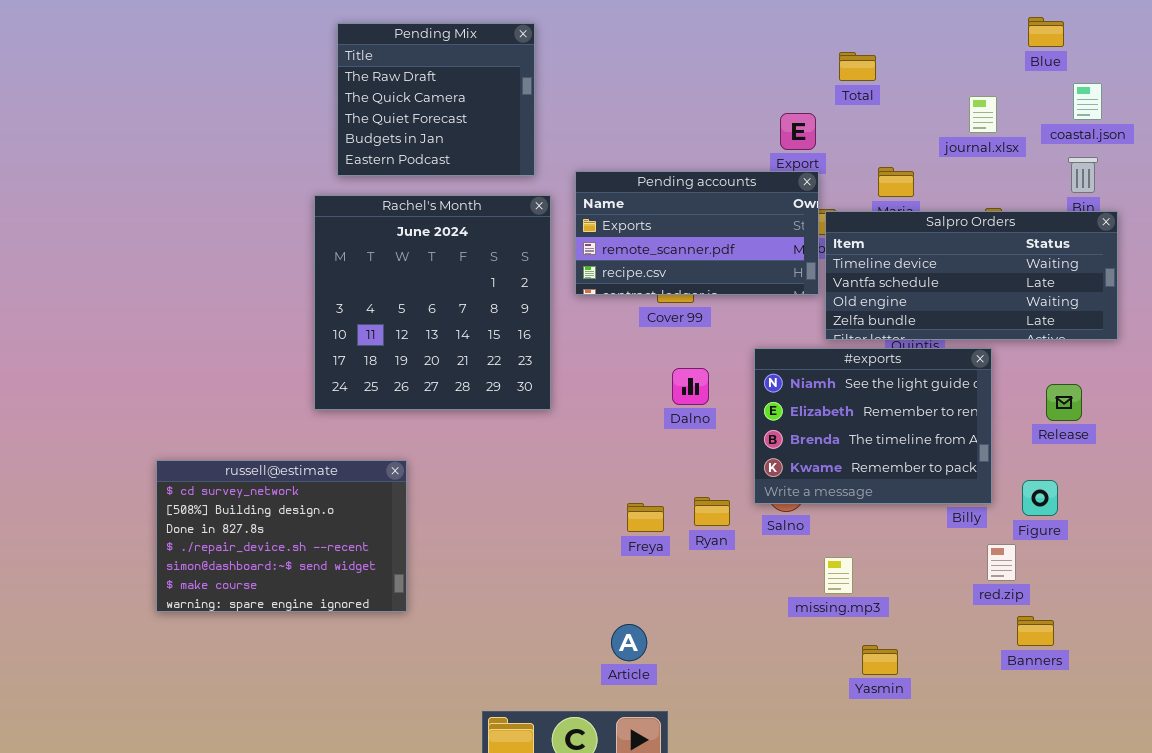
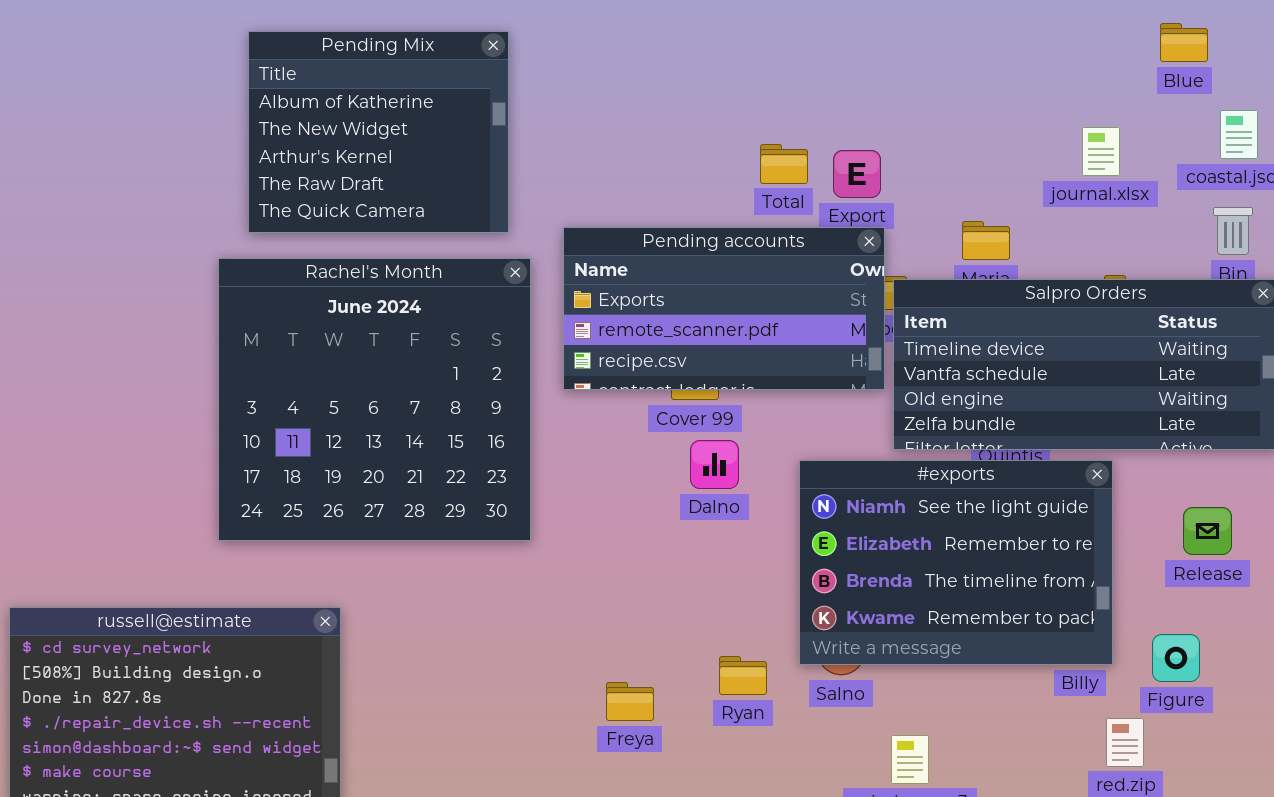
Pending Mix: [337,23,535,176] -> [248,31,509,233], scrolled up 3 rows
Total: [839,52,876,81] -> [760,144,808,184], moved
Dalno: [672,368,709,405] -> [690,440,739,489], moved
Freya: [627,503,664,532] -> [606,682,654,721], moved

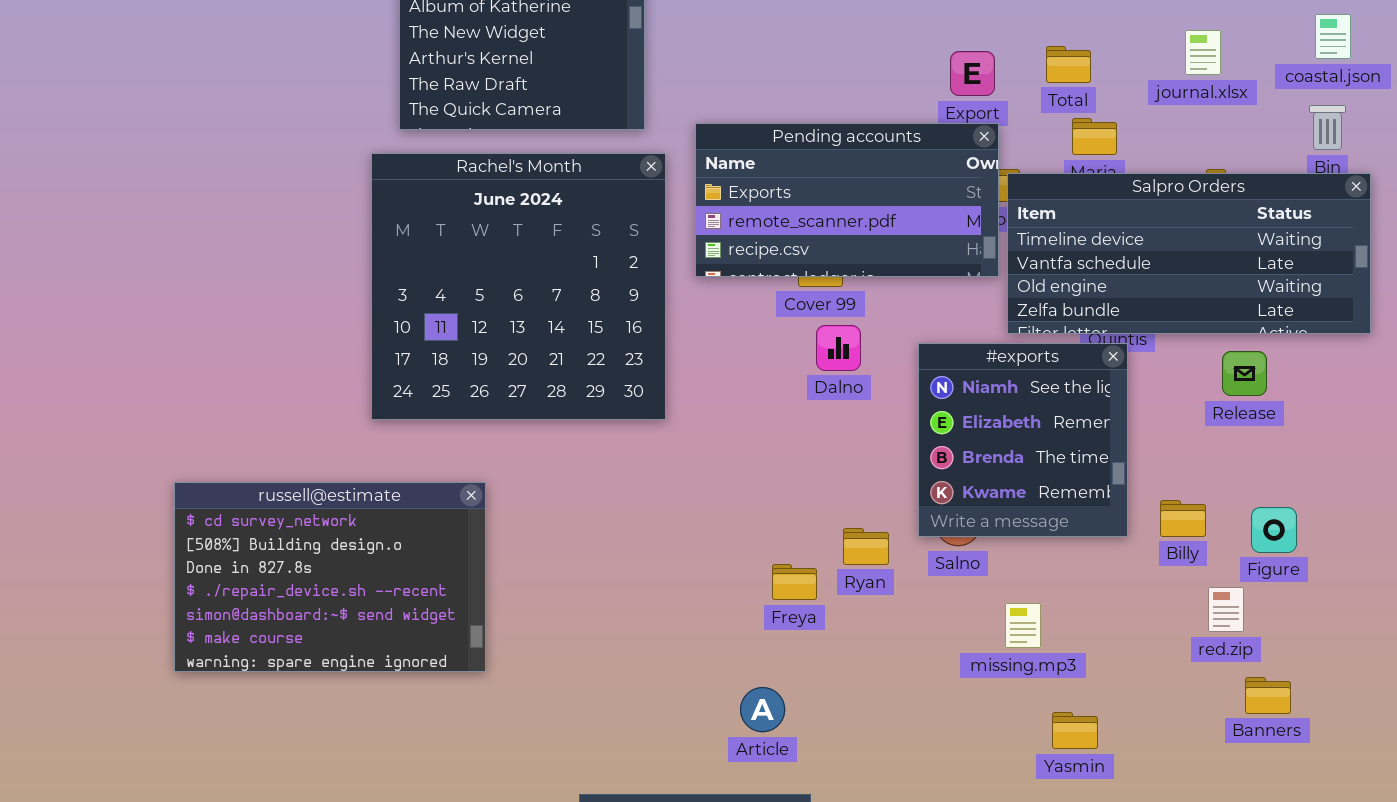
Total: [760,144,808,184] -> [1046,46,1091,83], moved
#exports: [799,460,1113,665] -> [918,343,1128,537], resized
Release: [1183,507,1232,555] -> [1222,351,1267,396], moved
Freya: [606,682,654,721] -> [772,564,817,600], moved

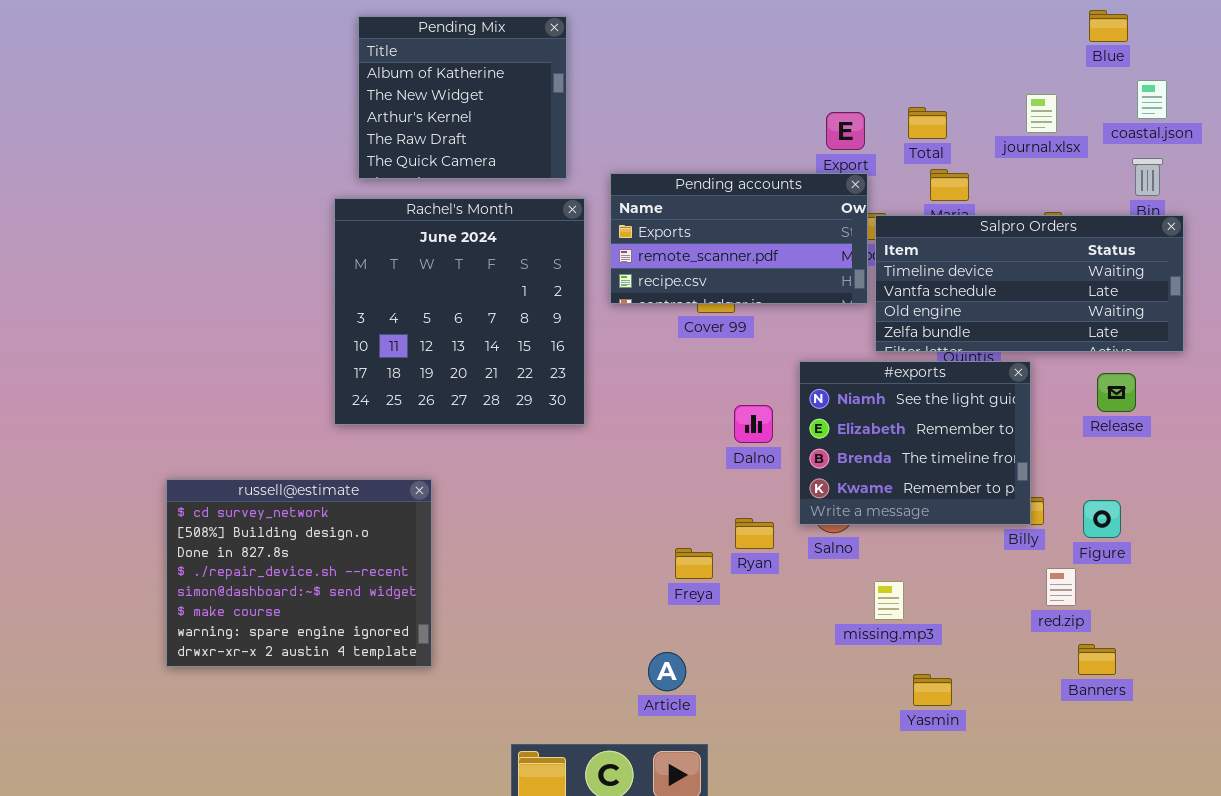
Dalno: [816,325,861,371] -> [734,405,773,443], moved
#exports: [918,343,1128,537] -> [799,361,1031,525], resized
Release: [1222,351,1267,396] -> [1097,373,1136,412], moved
russell@estimate: [174,482,486,672] -> [166,479,432,667], resized

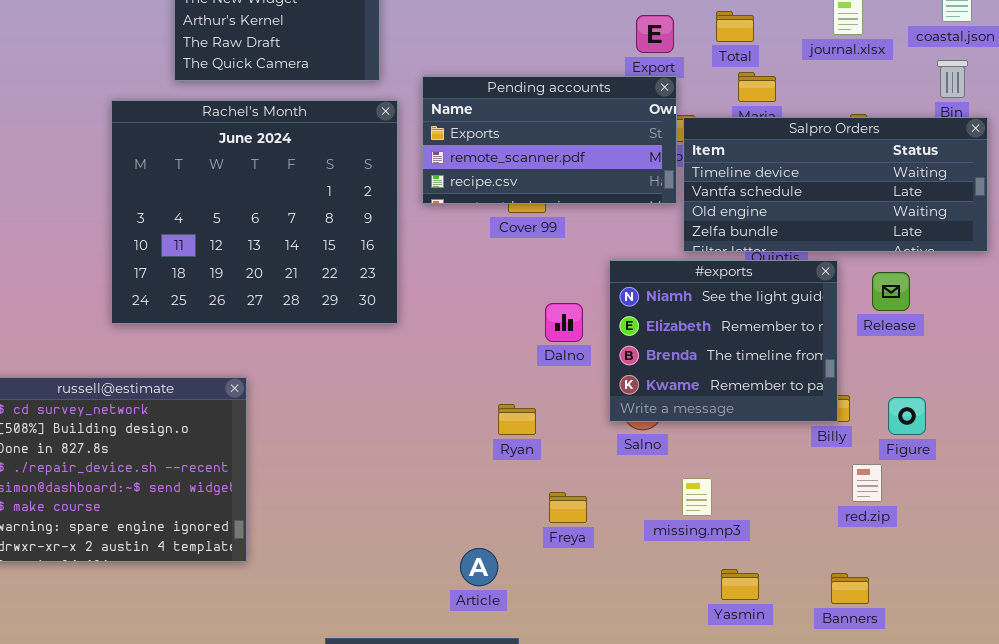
Rachel's Month: [334,198,585,425] -> [111,100,398,324], resized
Release: [1097,373,1136,412] -> [872,272,910,311], moved
Ryan: [735,518,774,549] -> [498,404,536,435], moved
Freya: [675,548,713,579] -> [549,492,587,523], moved
Banners: [1078,644,1116,675] -> [831,573,869,604], moved

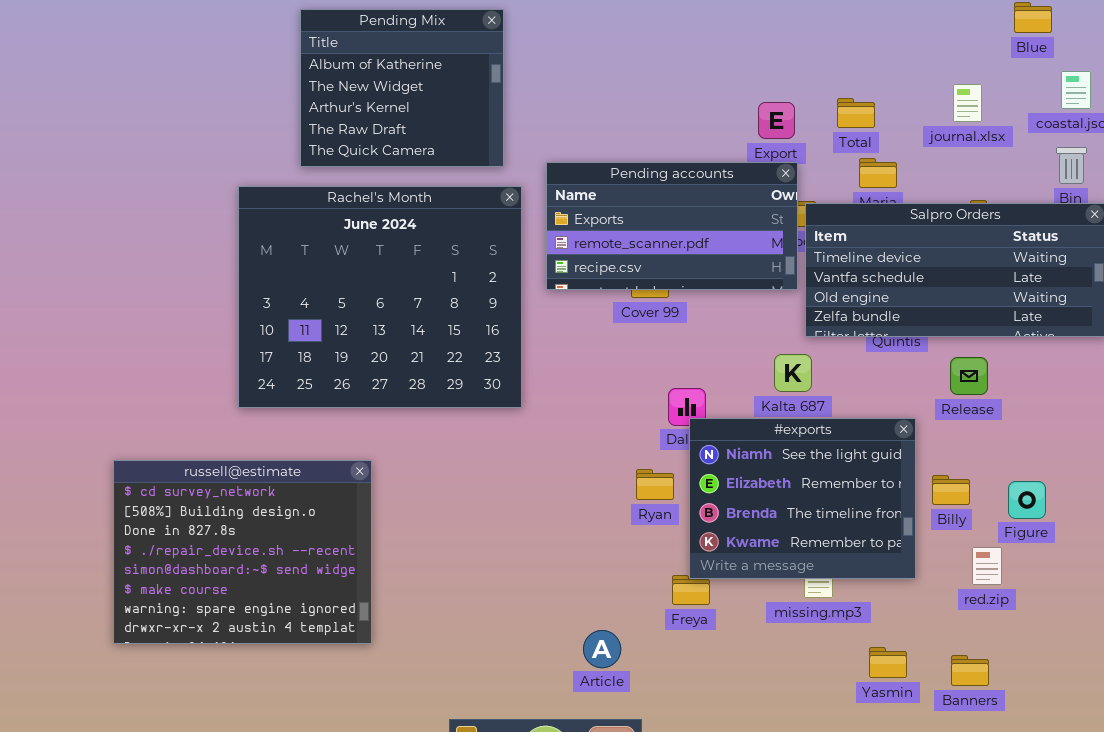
#exports: [609,260,838,422] -> [689,418,916,579], moved
Release: [872,272,910,311] -> [950,357,988,395], moved
Ryan: [498,404,536,435] -> [636,469,674,500], moved
Yasmin: [721,569,759,600] -> [869,647,907,678], moved

